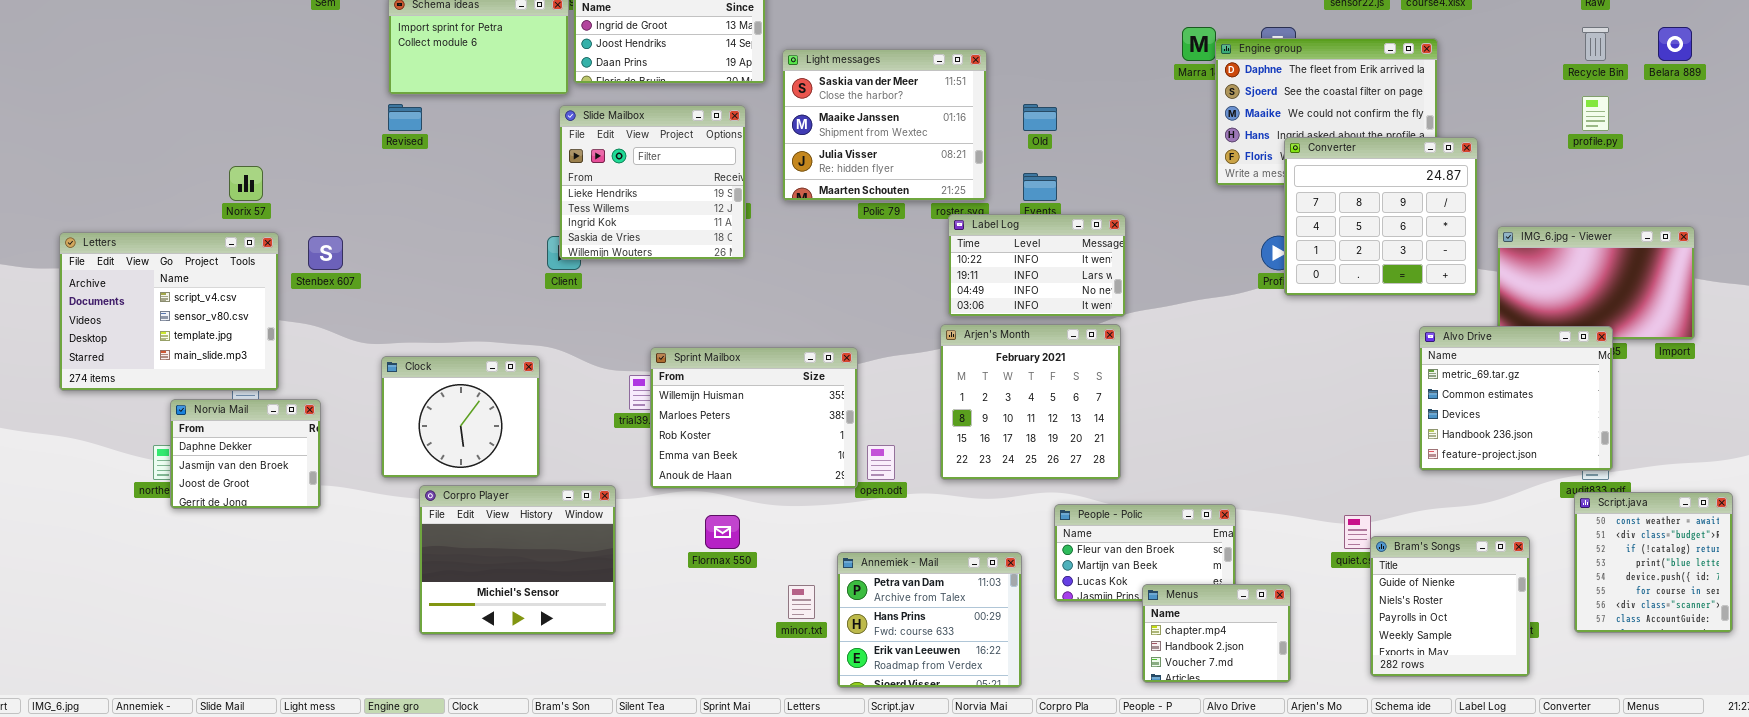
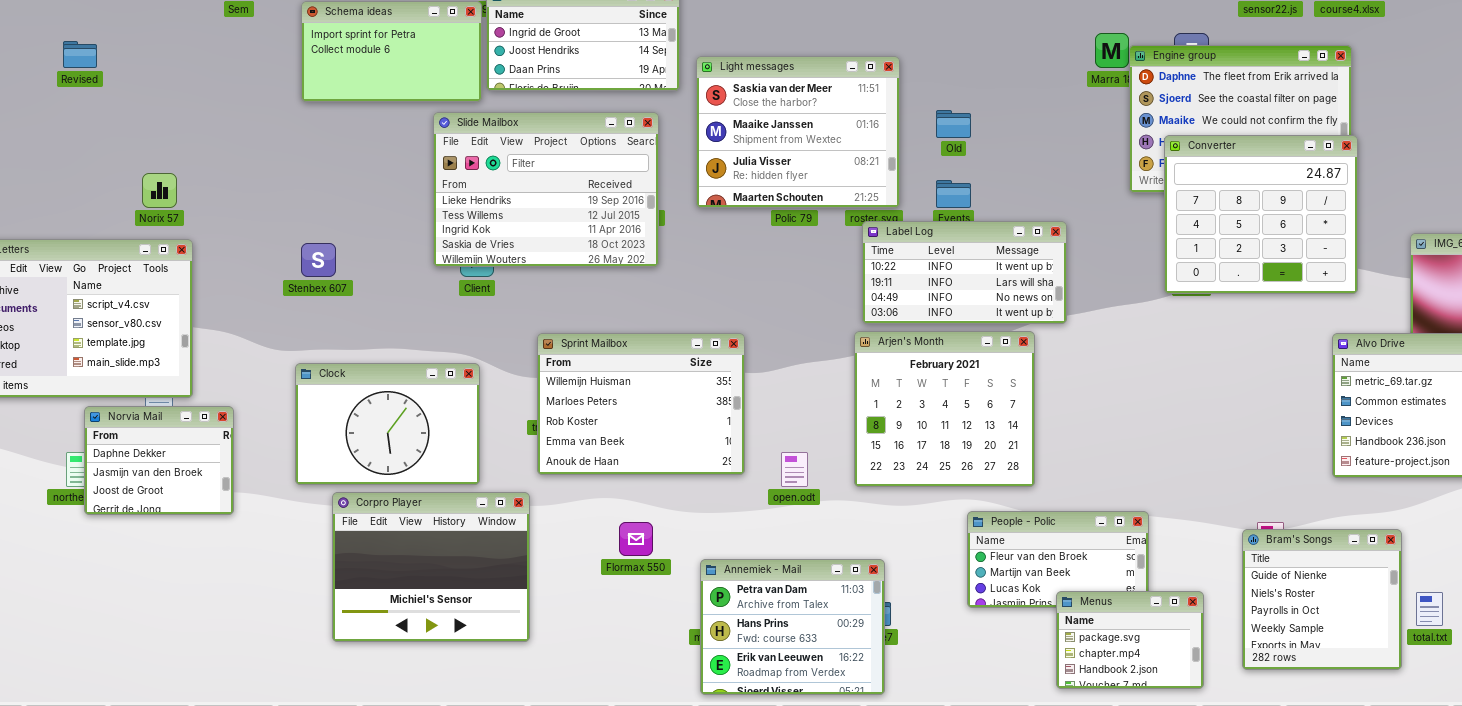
Revised: [388,104,422,131] -> [63,41,97,68], moved
Slide Mailbox: [559,105,746,260] -> [433,112,659,267], resized
Converter: [1284,137,1478,296] -> [1164,135,1358,294], moved
Label Log: [948,214,1126,317] -> [862,221,1067,324], resized
Stenbex 607: [308,236,343,270] -> [301,243,336,277], moved
Sprint Mailbox: [650,347,858,489] -> [537,333,745,475], moved
Clock: [381,356,540,478] -> [295,363,480,485], resized
Bram's Songs: [1370,536,1530,677] -> [1242,529,1402,670], moved
Annemiek - Mail: [837,552,1022,688] -> [700,559,885,695], moved
Menus: [1142,584,1291,683] -> [1056,591,1204,689], scrolled up 1 row

